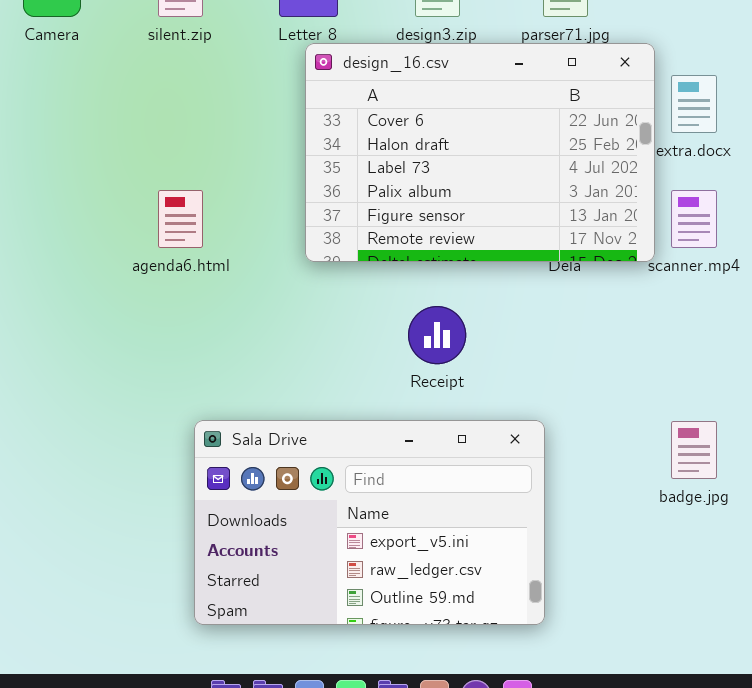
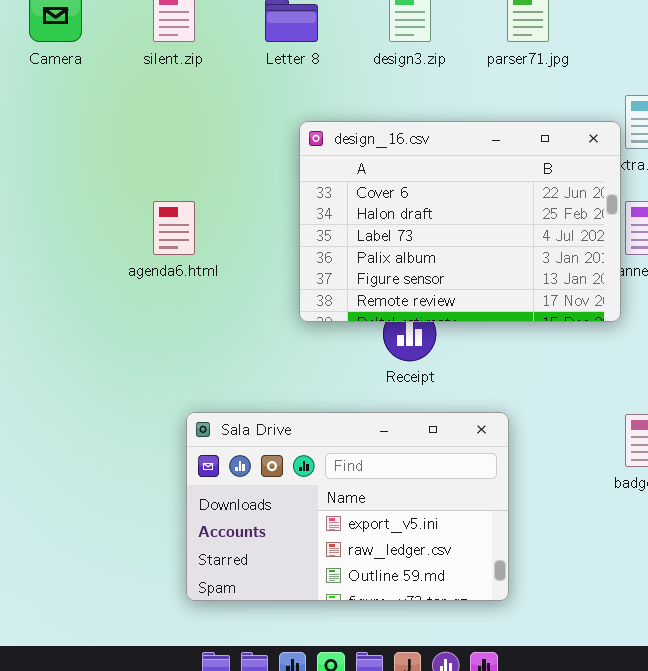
design_16.csv: [305,43,655,262] -> [299,121,621,322], moved

